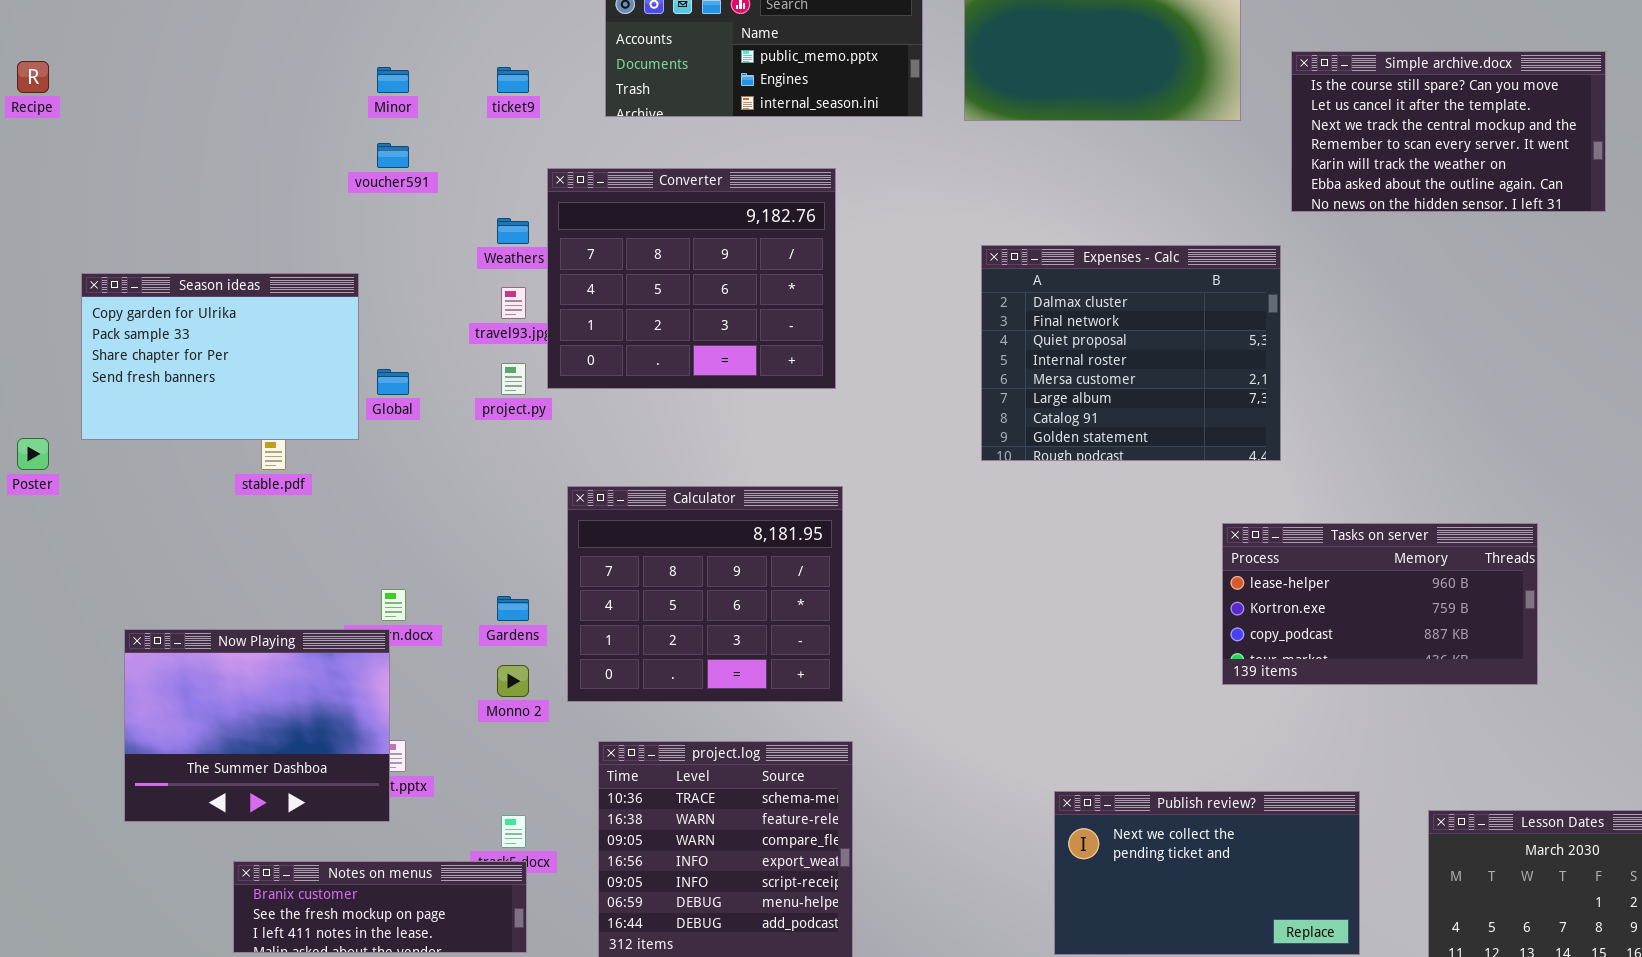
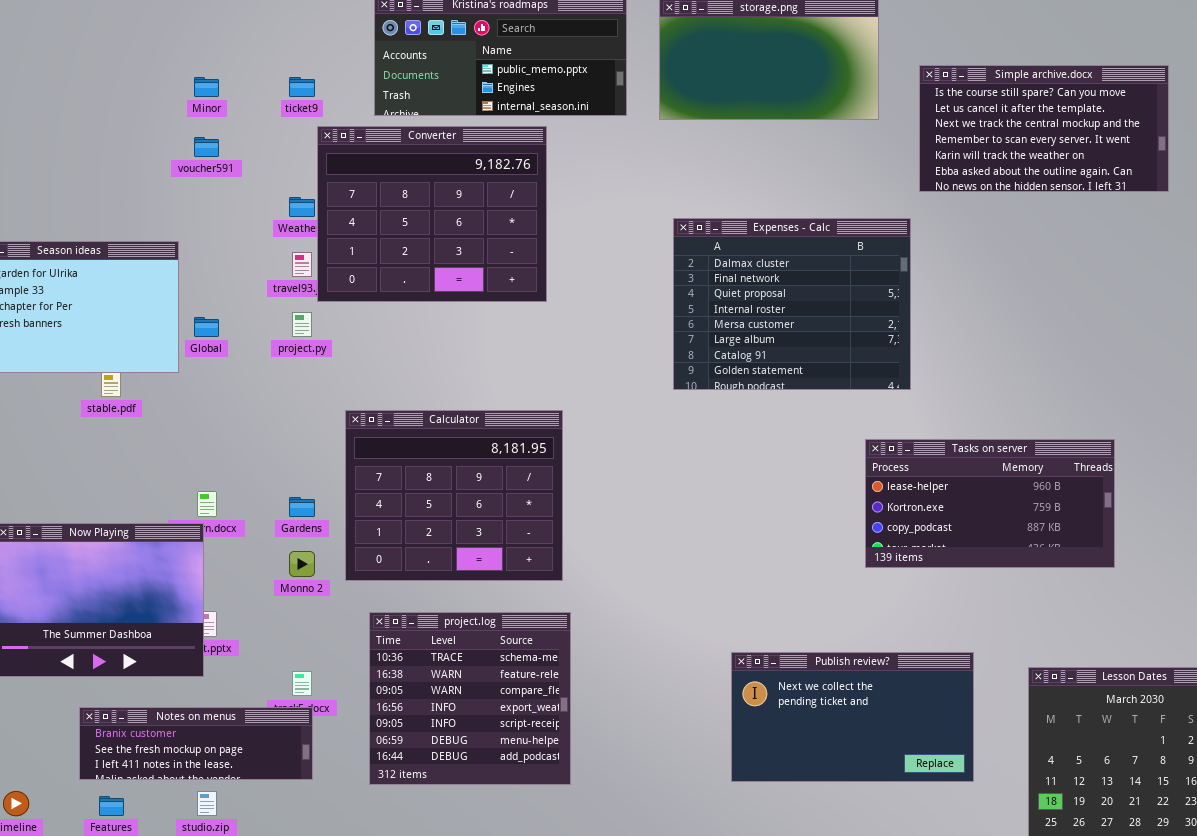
Converter: [547,168,836,389] -> [317,126,547,302], moved

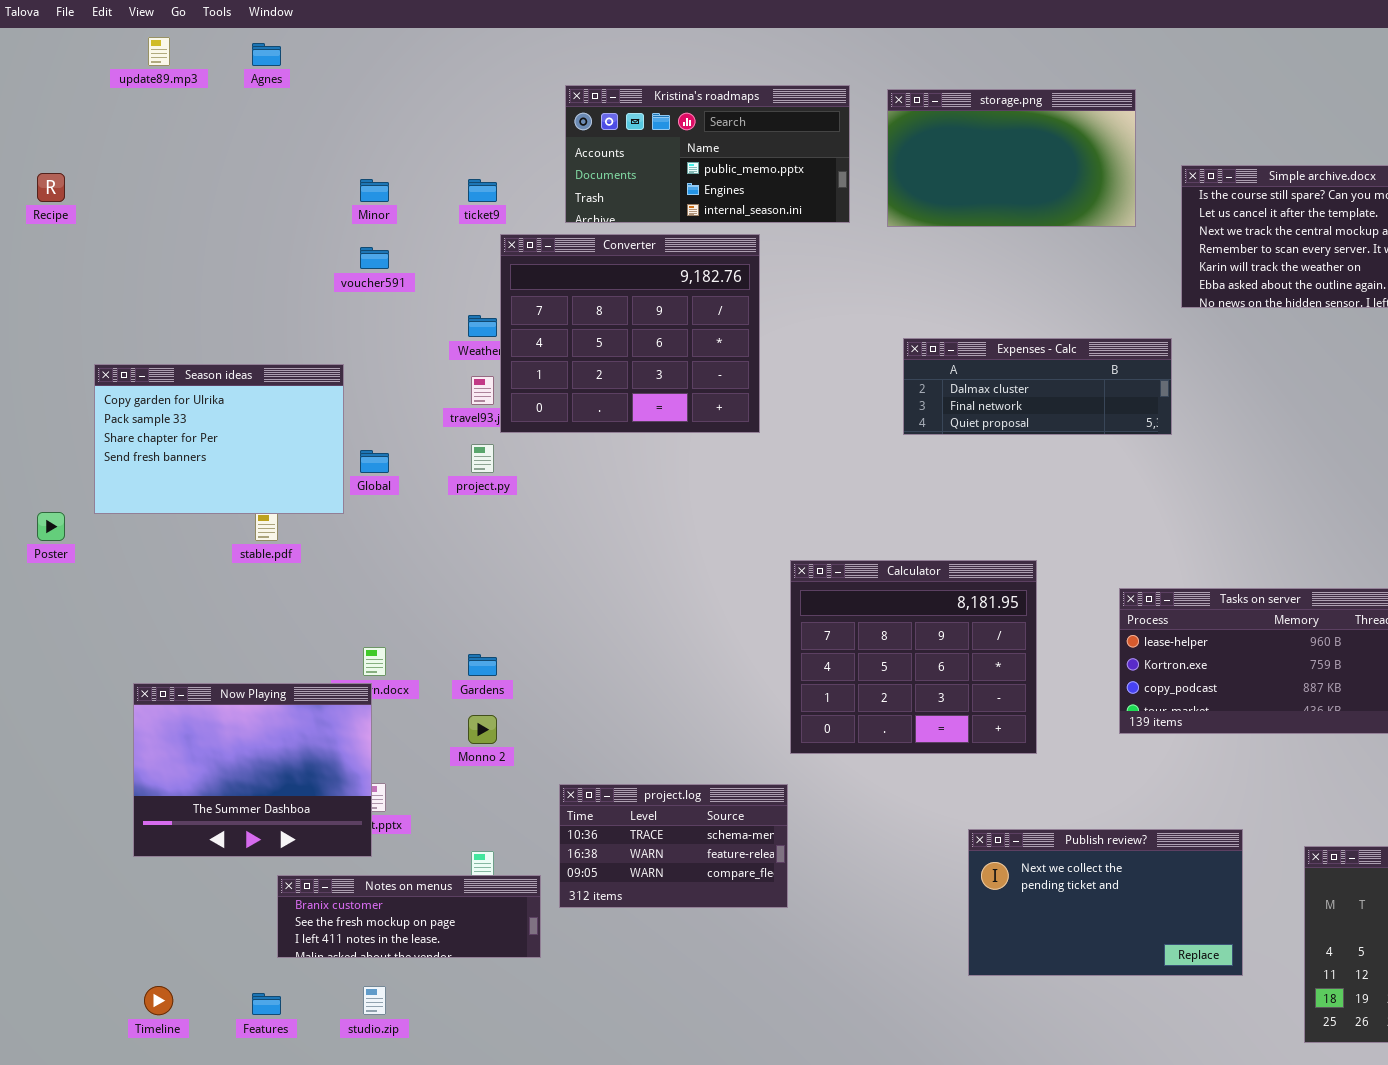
Expenses - Calc: [673,218,911,390] -> [903,338,1172,435], resized
Calculator: [345,410,563,581] -> [790,560,1037,754], moved
project.log: [369,612,571,785] -> [559,784,788,908], resized
Notes on menus: [79,707,313,780] -> [277,875,541,958], moved

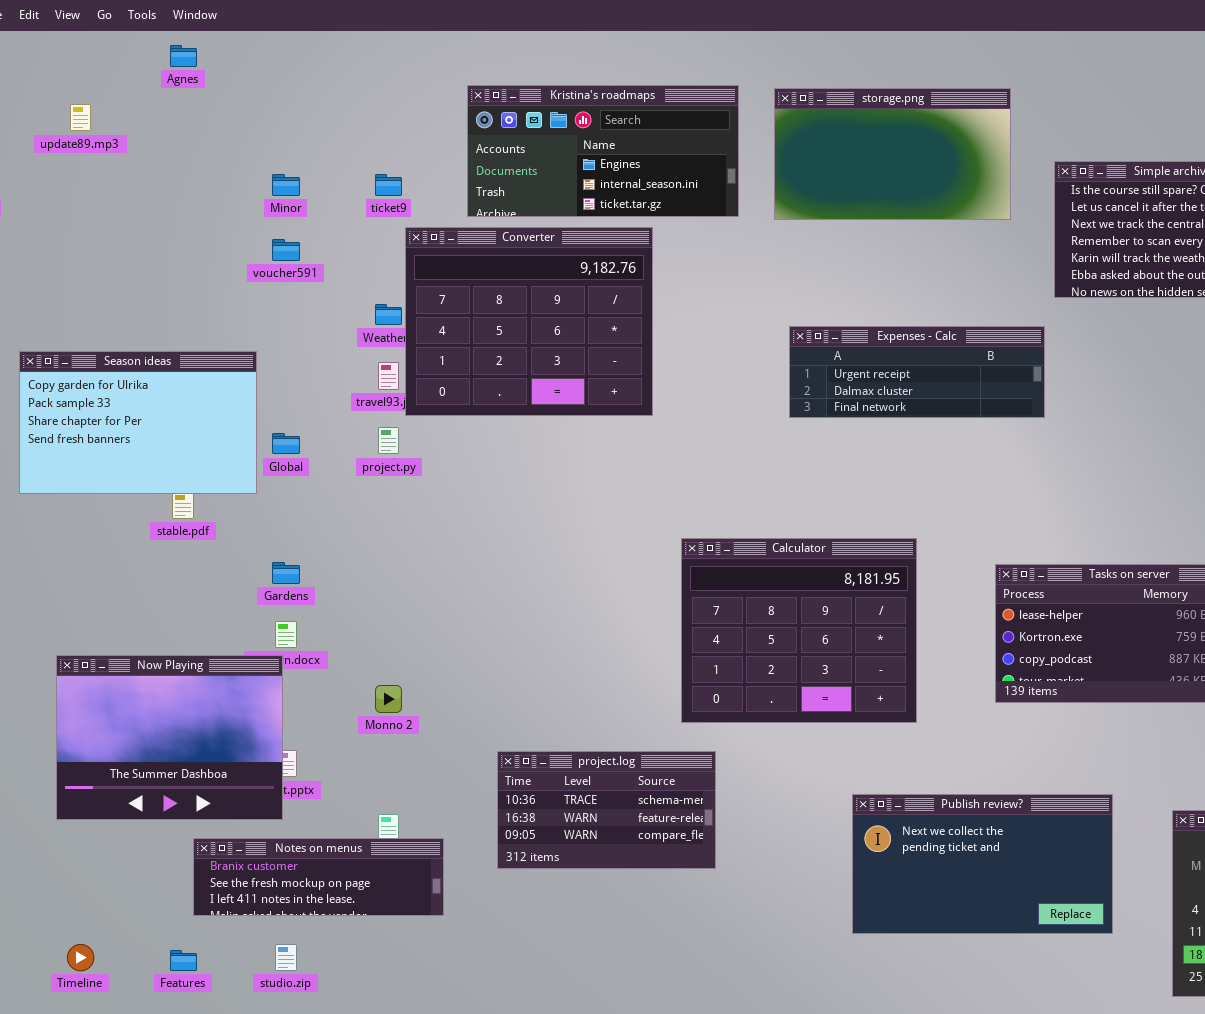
update89.mp3: [148,37,170,66] -> [70,104,91,131], moved
Kristina's roadmaps: [565,85,850,223] -> [467,85,739,217], scrolled down 1 row
Expenses - Calc: [903,338,1172,435] -> [789,326,1045,418], scrolled up 1 row
Gardens: [468,654,497,676] -> [272,562,300,584], moved
project.log: [559,784,788,908] -> [497,751,716,869], moved

